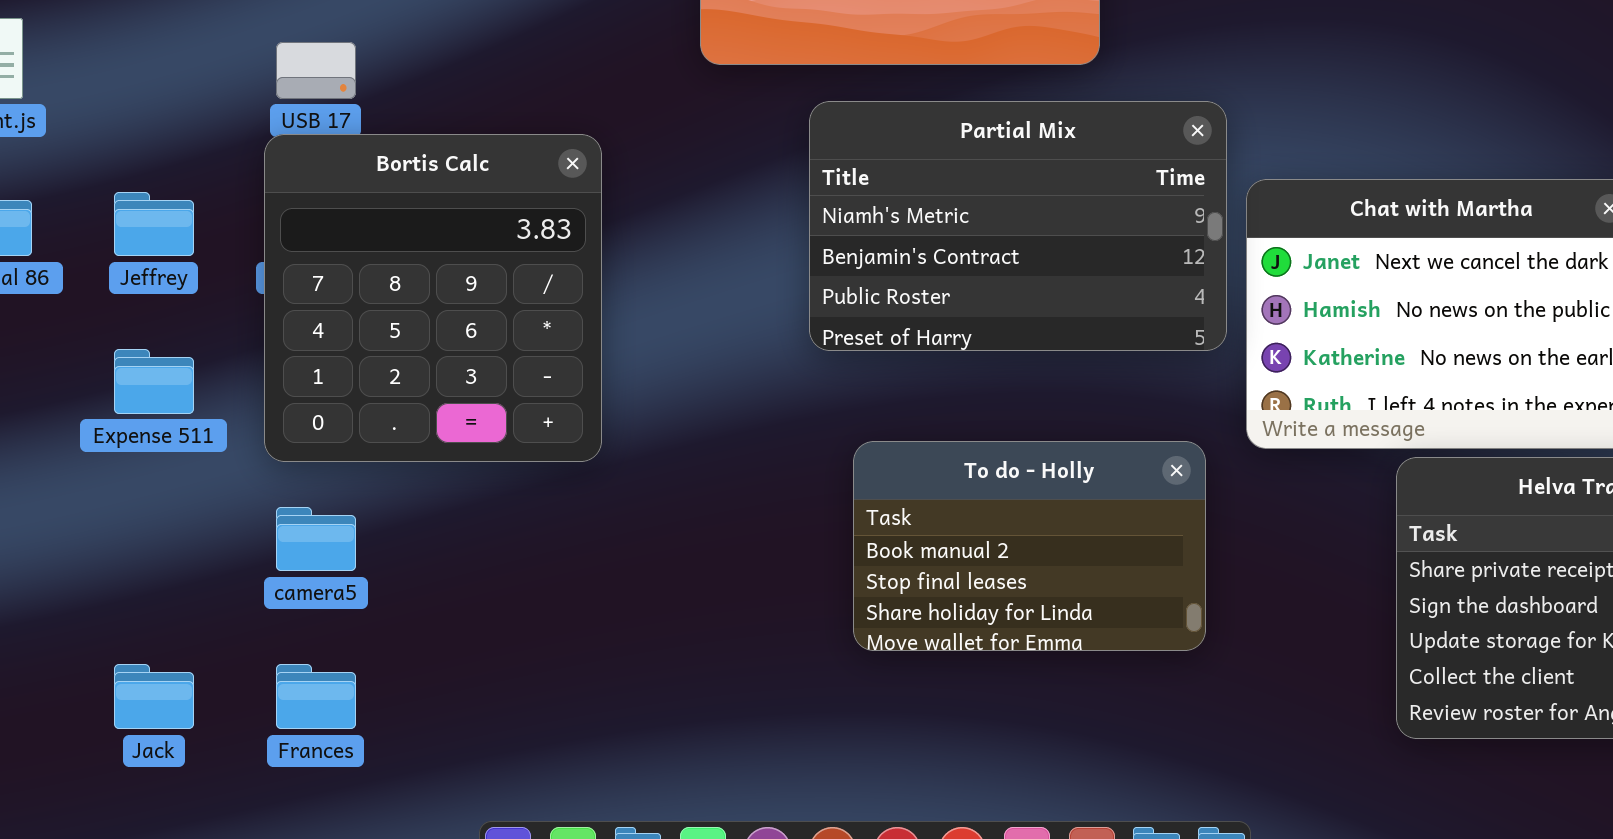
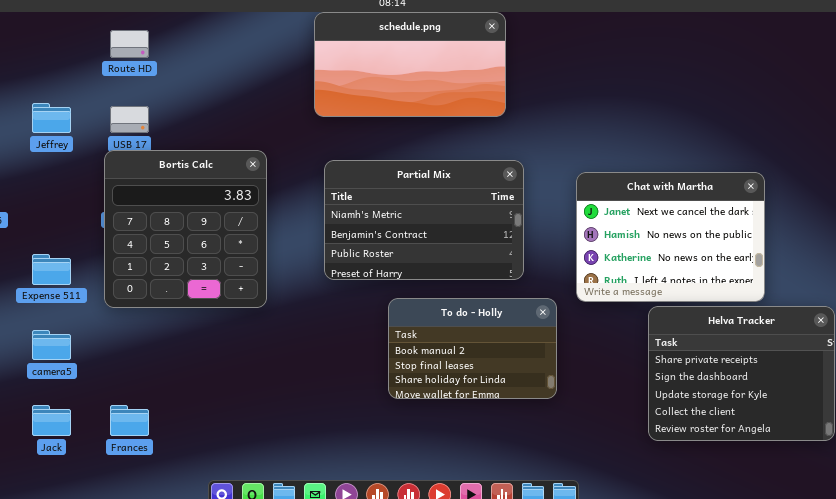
Partial Mix: [809,101,1227,351] -> [324,160,524,280], moved
Jeffrey: [114,192,194,256] -> [32,103,71,133], moved
camera5: [276,507,356,571] -> [32,330,71,360], moved

